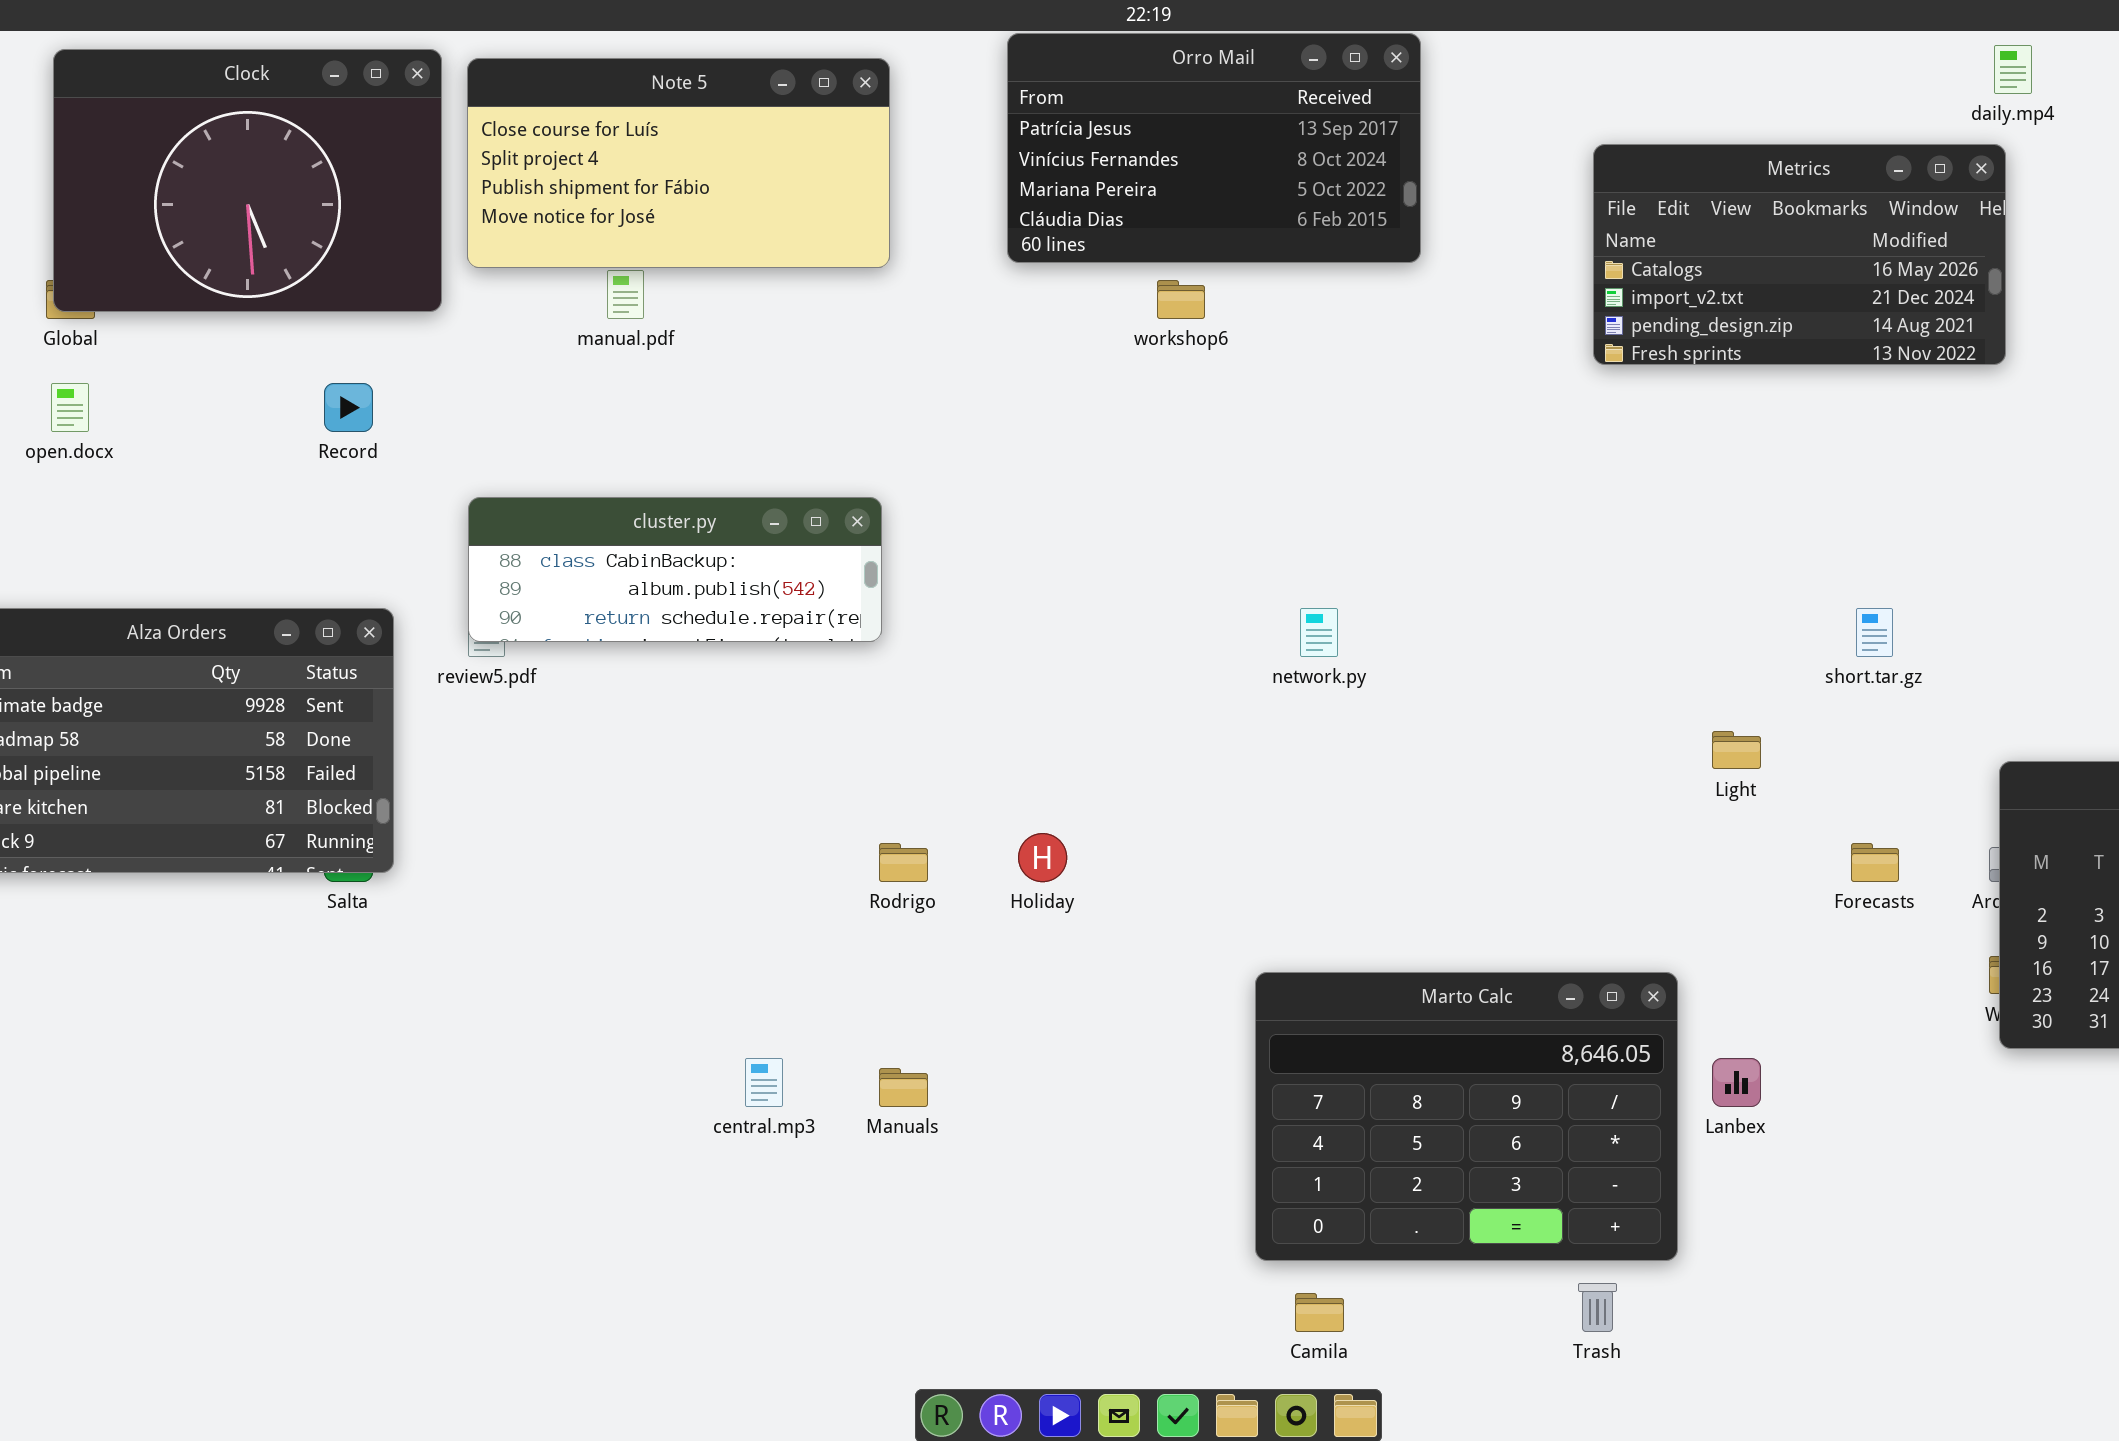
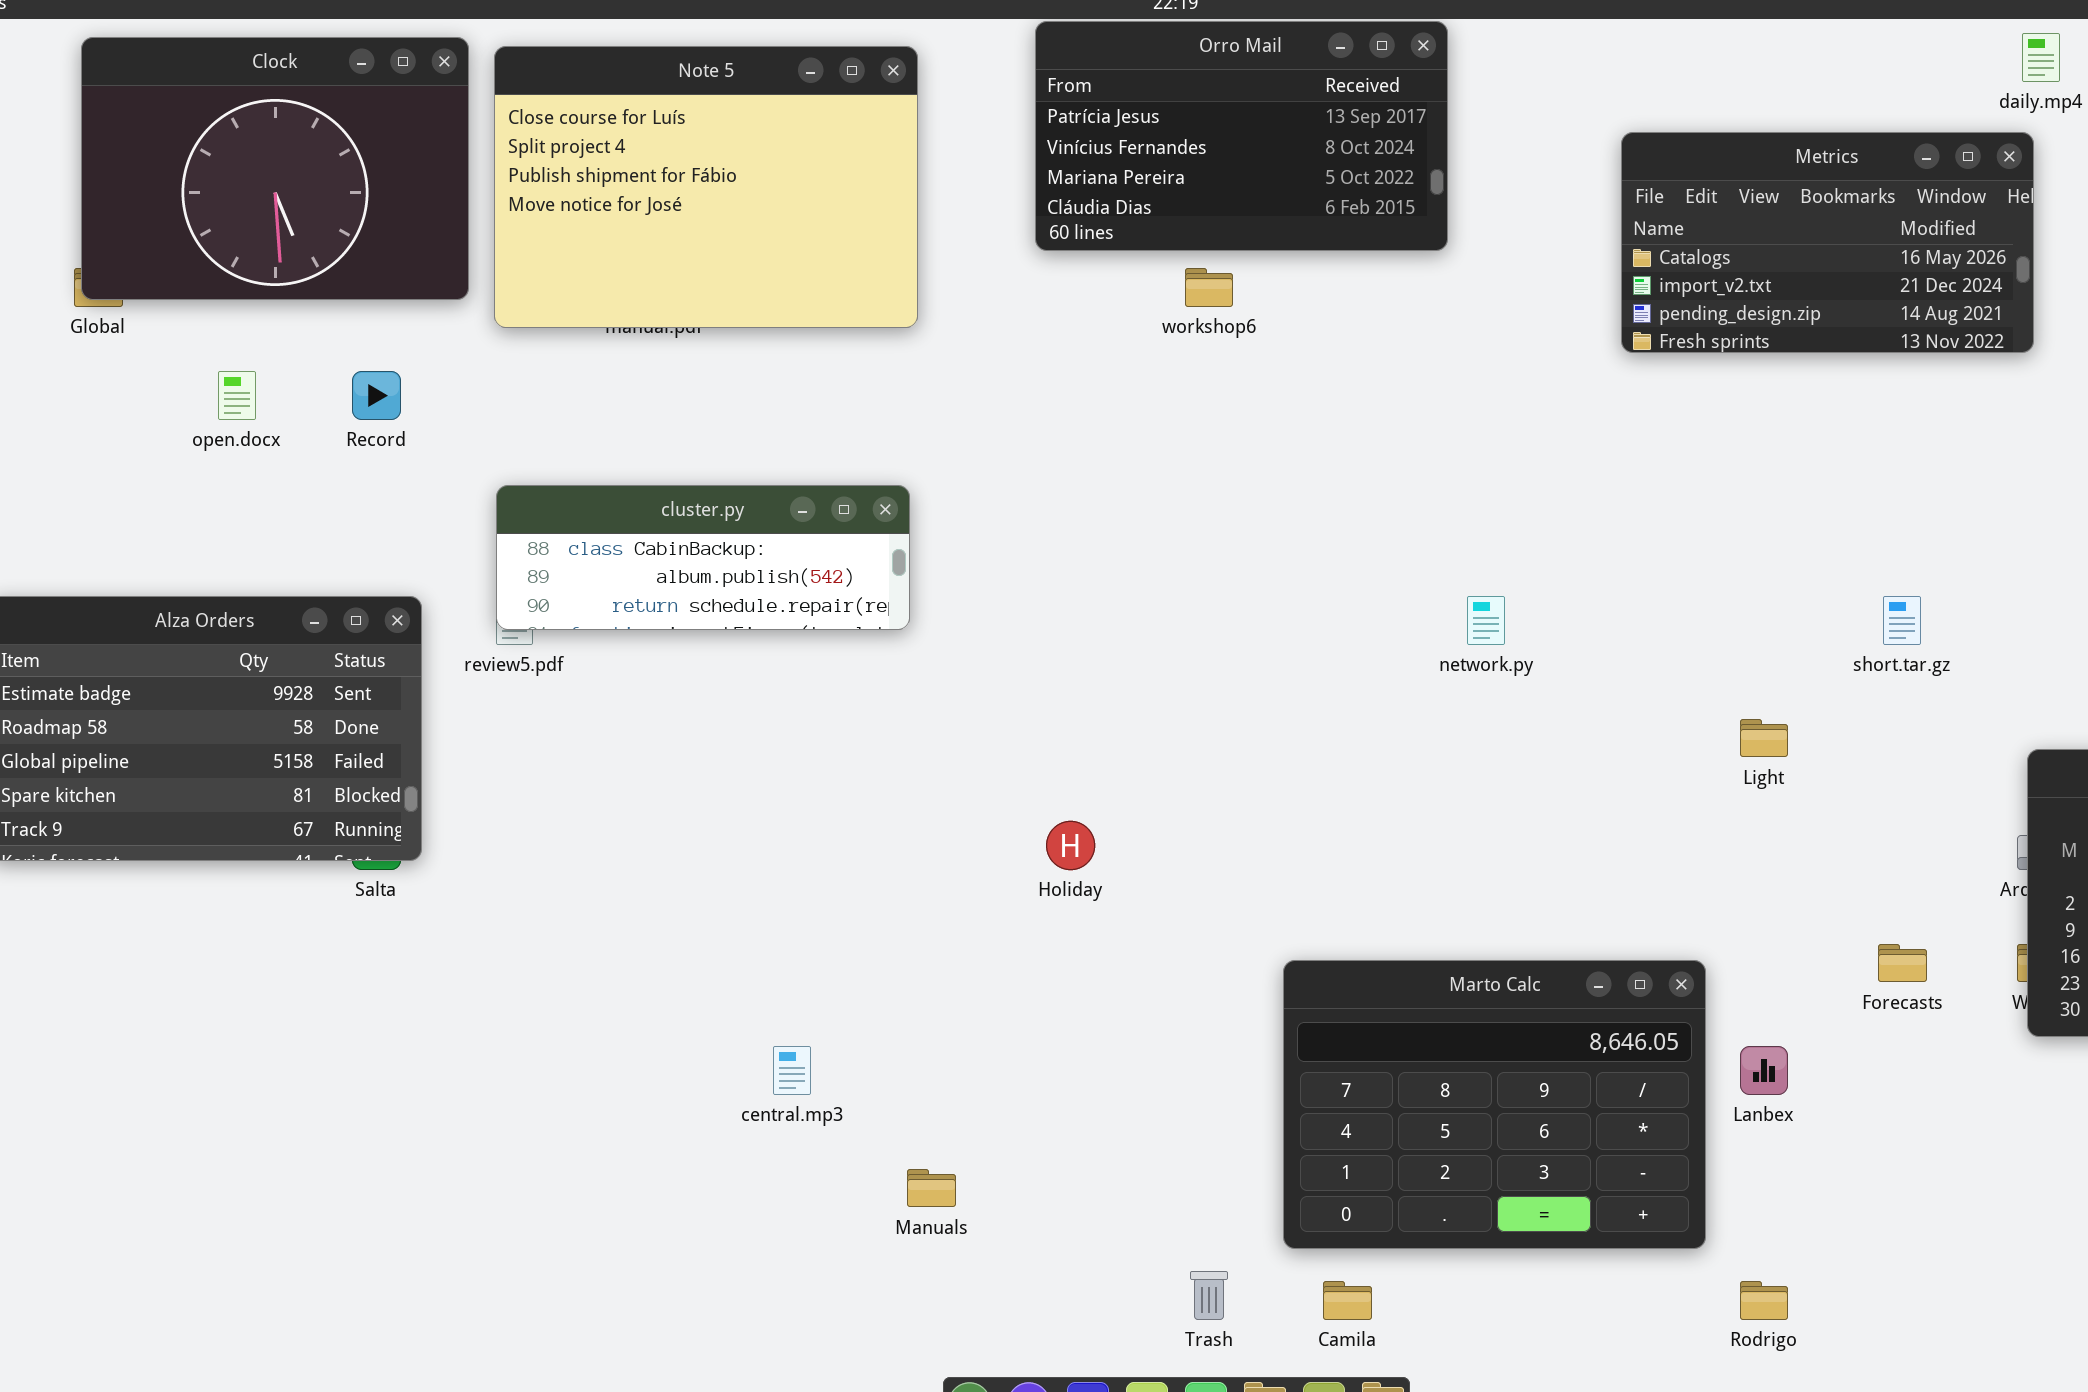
Note 5: [467,58,890,268] -> [494,46,918,328], resized
open.docx: [51,383,89,432] -> [218,371,256,420], moved
network.py: [1300,608,1338,657] -> [1467,596,1505,645], moved
Rodrigo: [879,843,928,882] -> [1740,1281,1788,1320], moved
Forecasts: [1851,843,1899,882] -> [1878,944,1927,982], moved
Manuals: [879,1068,928,1107] -> [907,1169,956,1207], moved
Trash: [1578,1283,1617,1332] -> [1190,1271,1228,1320], moved

